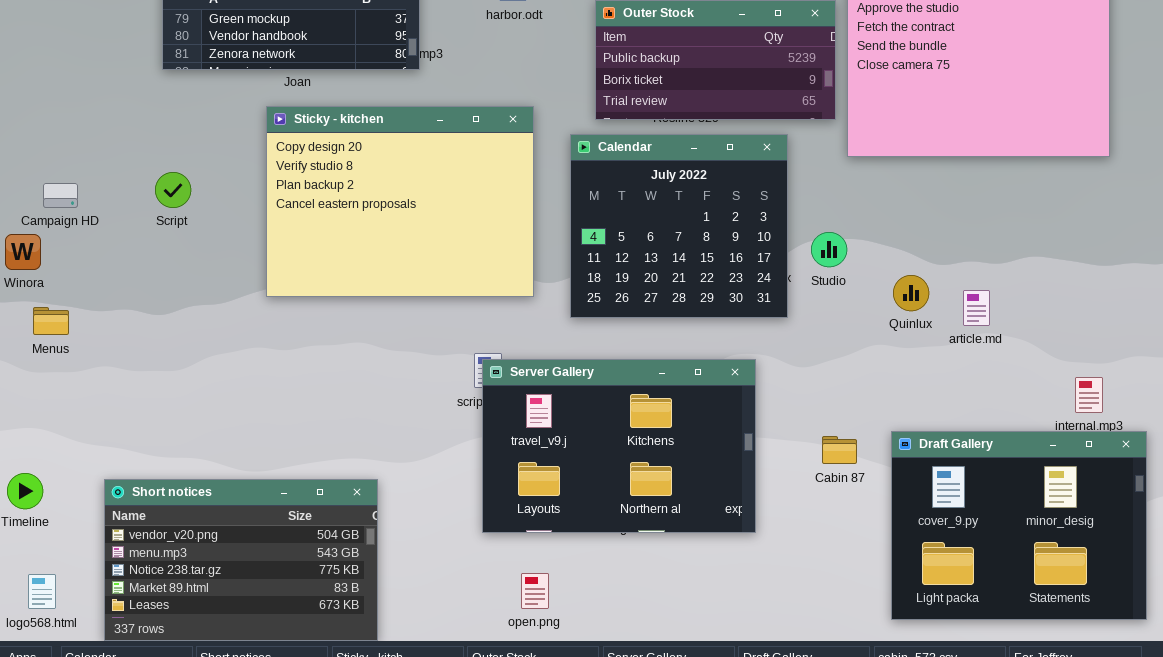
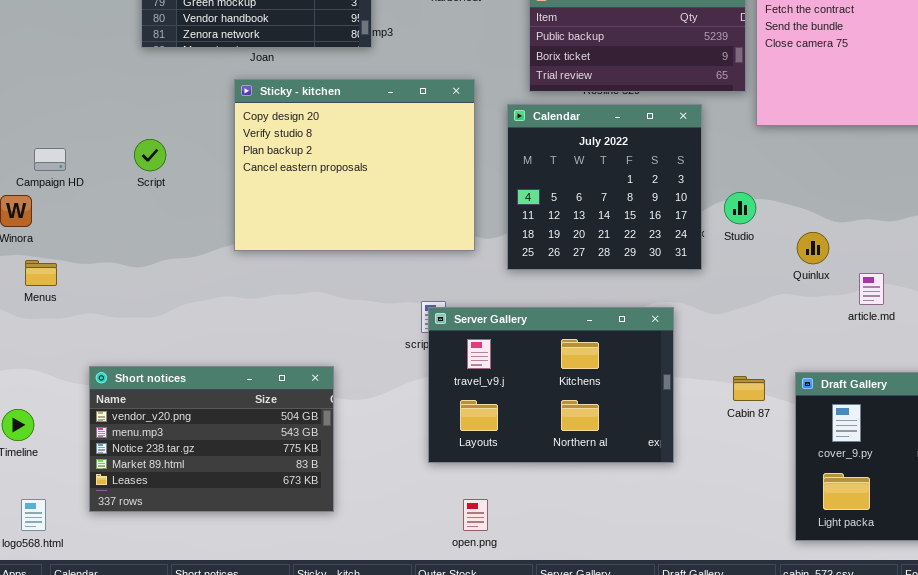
article.md: [963,290,990,326] -> [859,273,884,305], moved
Short notices: [104,479,378,641] -> [89,366,334,512], moved

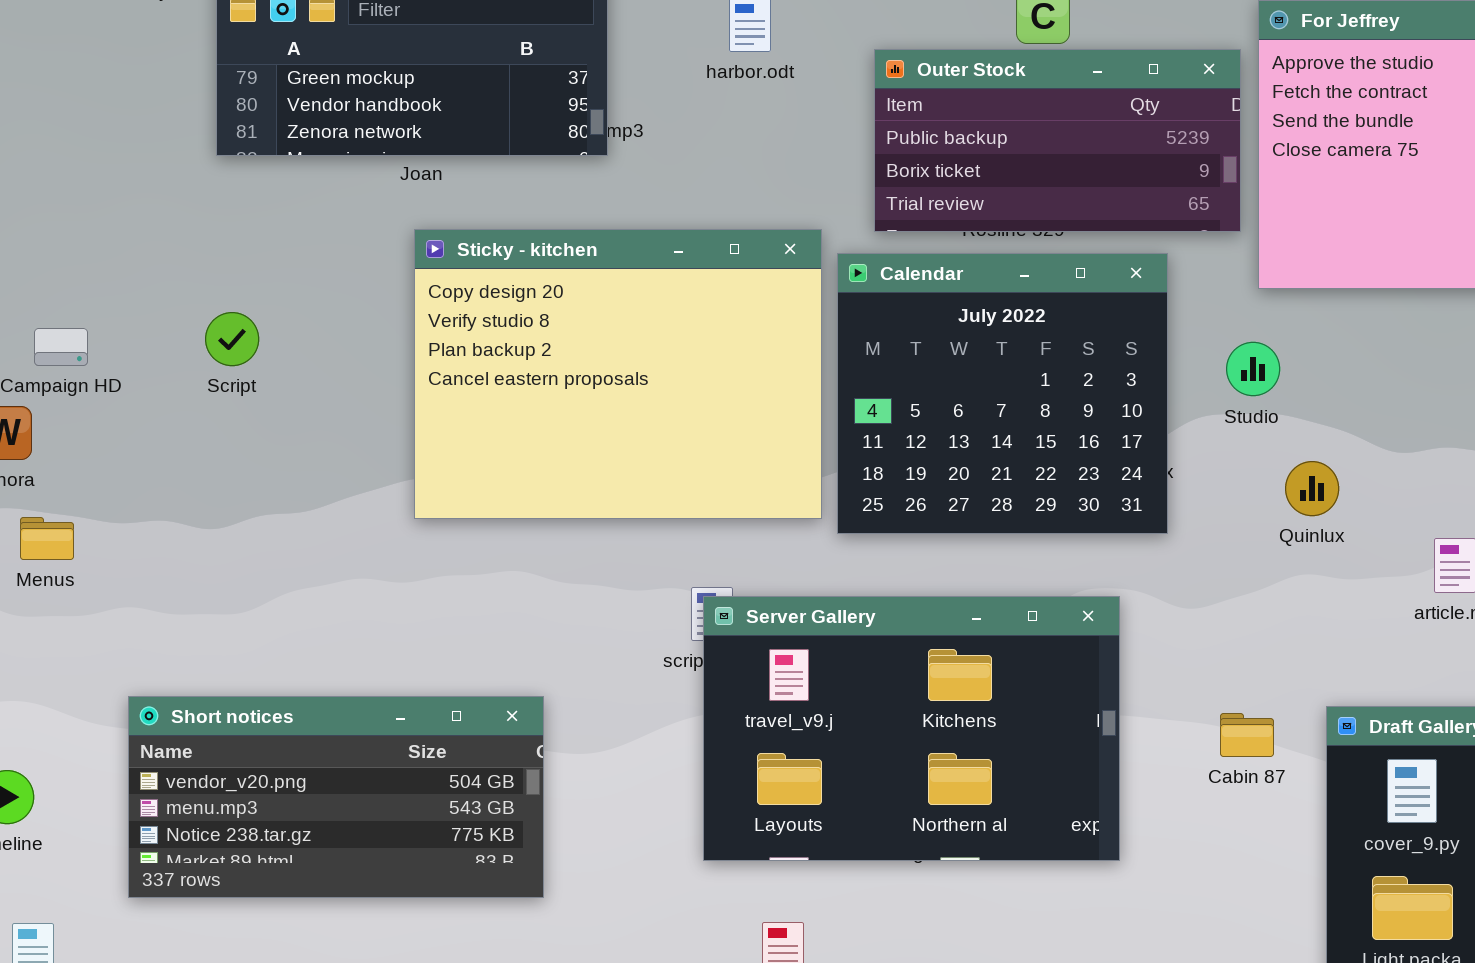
Sticky - kitchen: [234,79,475,251] -> [414,229,822,519], moved
Studio: [724,192,756,224] -> [1226,342,1280,396], moved
Quinlux: [797,232,829,264] -> [1285,461,1339,516], moved
Short notices: [89,366,334,512] -> [128,696,544,898], resized

